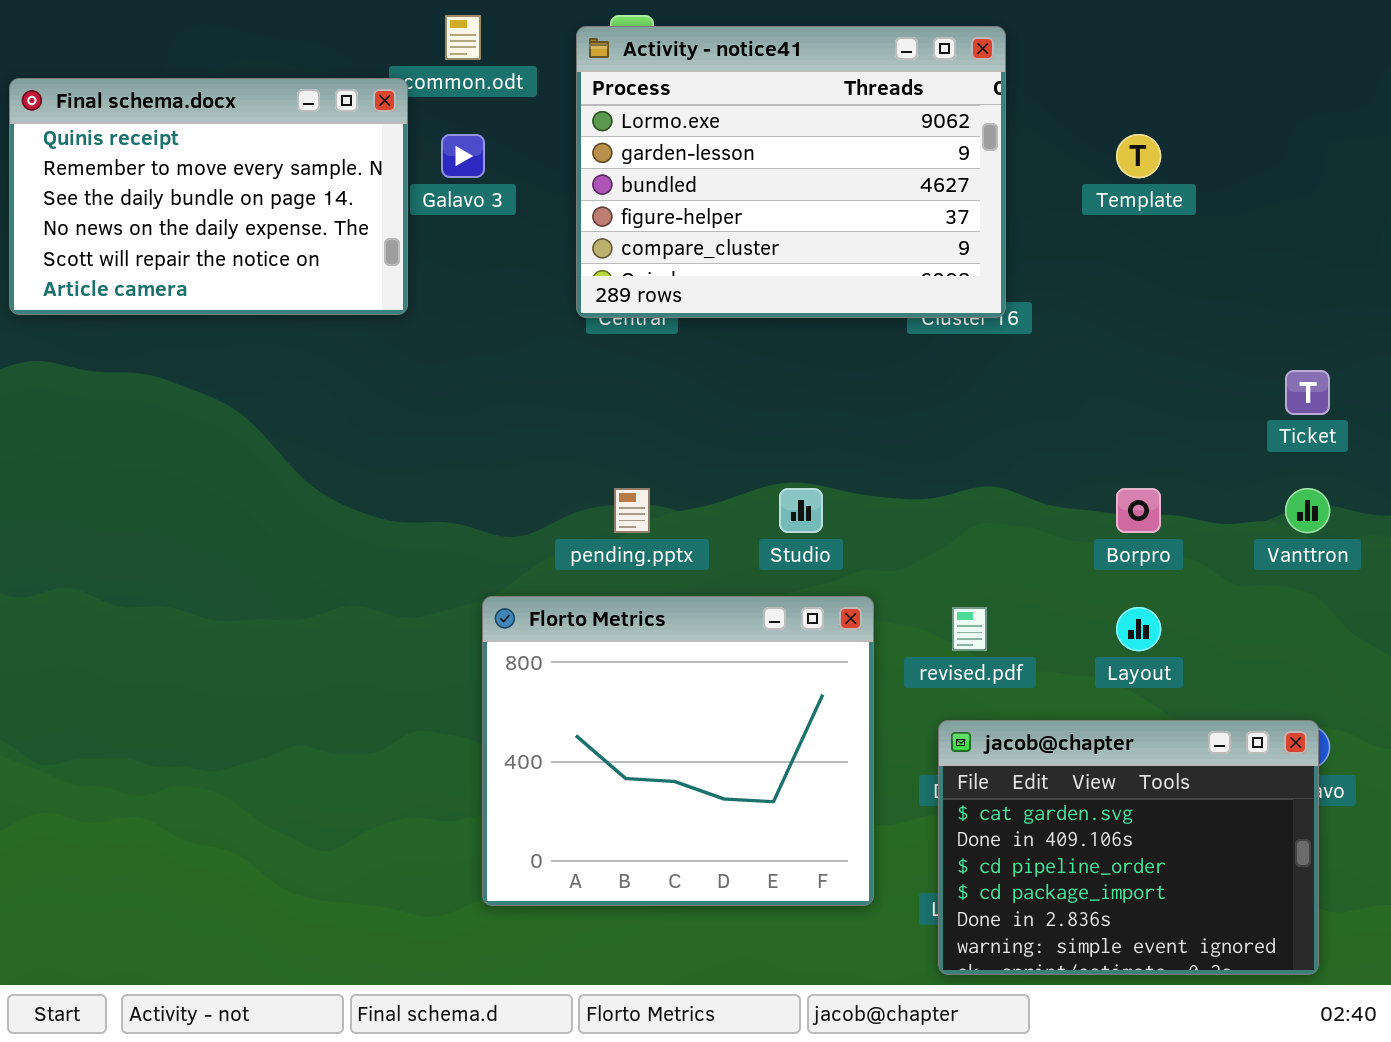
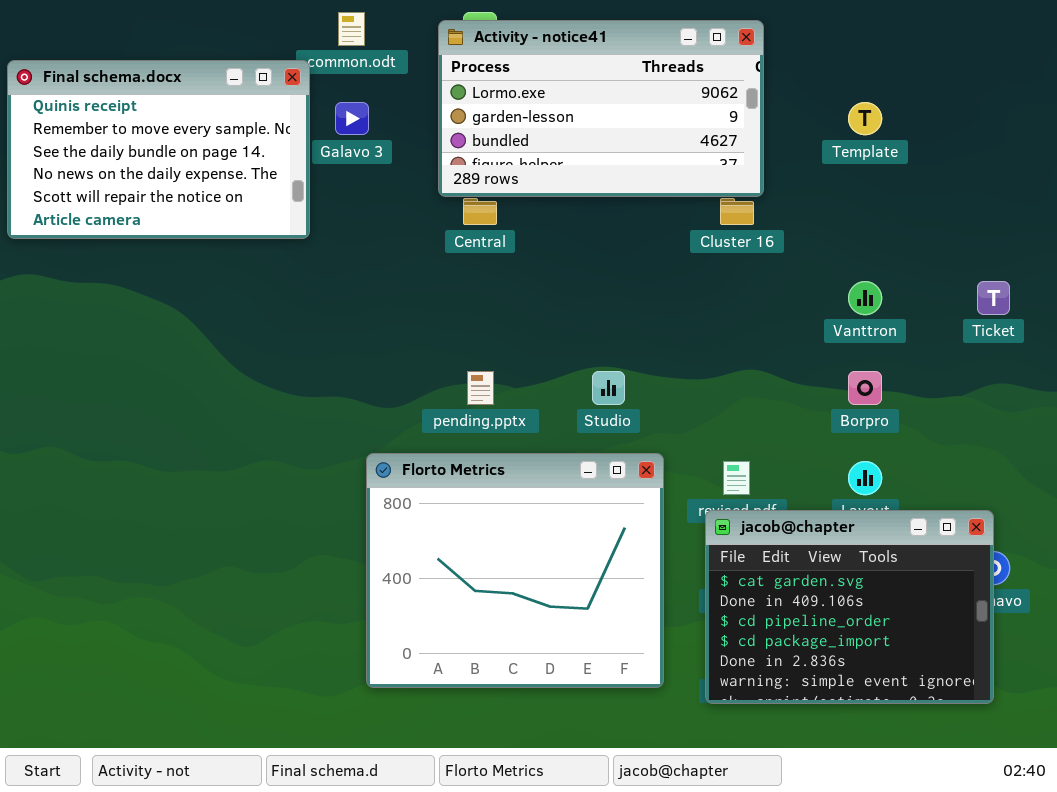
Activity - notice41: [576,26,1006,318] -> [438,20,764,197], resized
Vanttron: [1285,488,1330,533] -> [848,281,882,315], moved
jacob@chapter: [938,720,1319,975] -> [705,510,994,704], moved

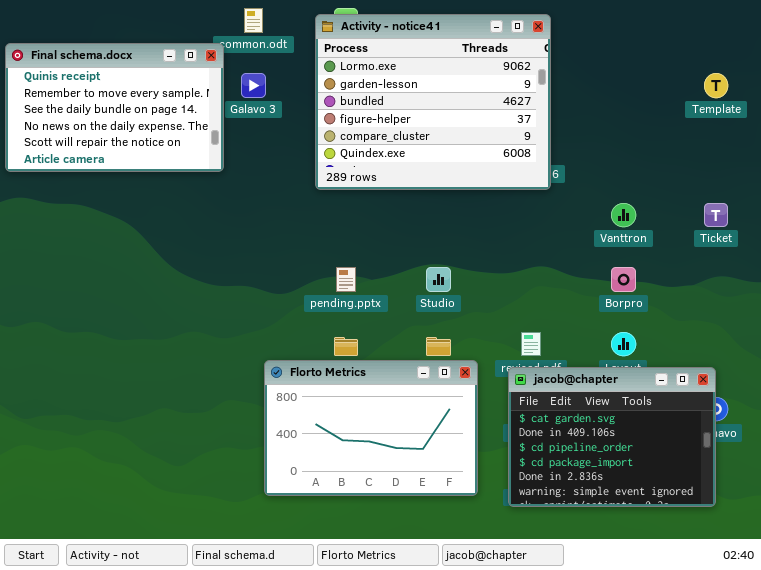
Activity - notice41: [438,20,764,197] -> [315,14,551,190], resized
Template: [848,102,882,135] -> [704,73,728,98], moved
Florto Metrics: [366,453,664,688] -> [264,360,478,496], resized

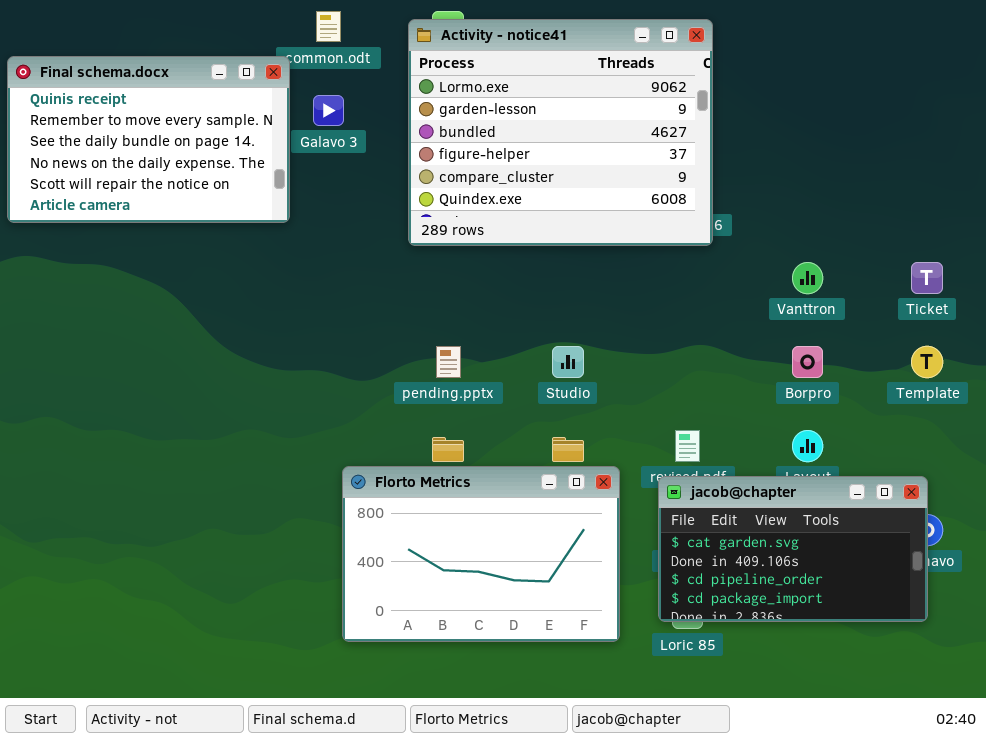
Template: [704,73,728,98] -> [911,346,943,378], moved
jacob@chapter: [508,367,716,507] -> [658,476,928,622], resized

